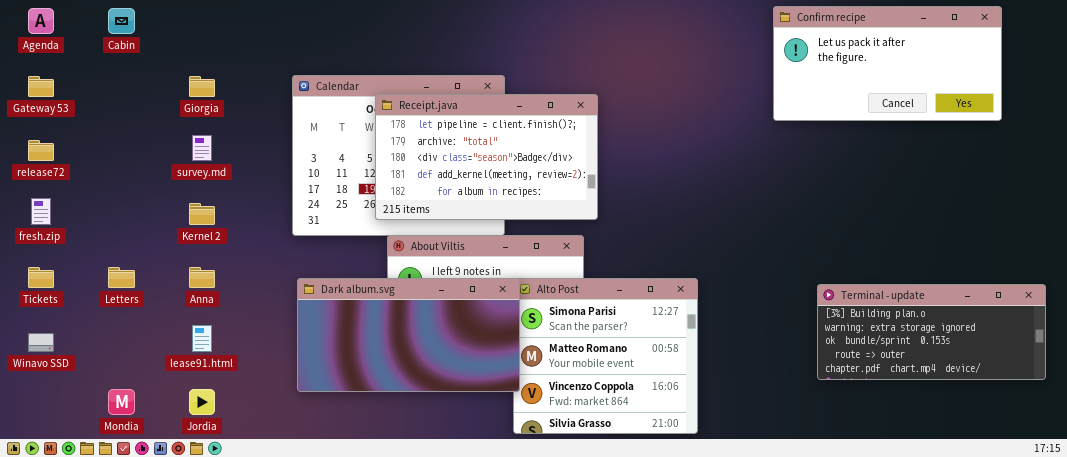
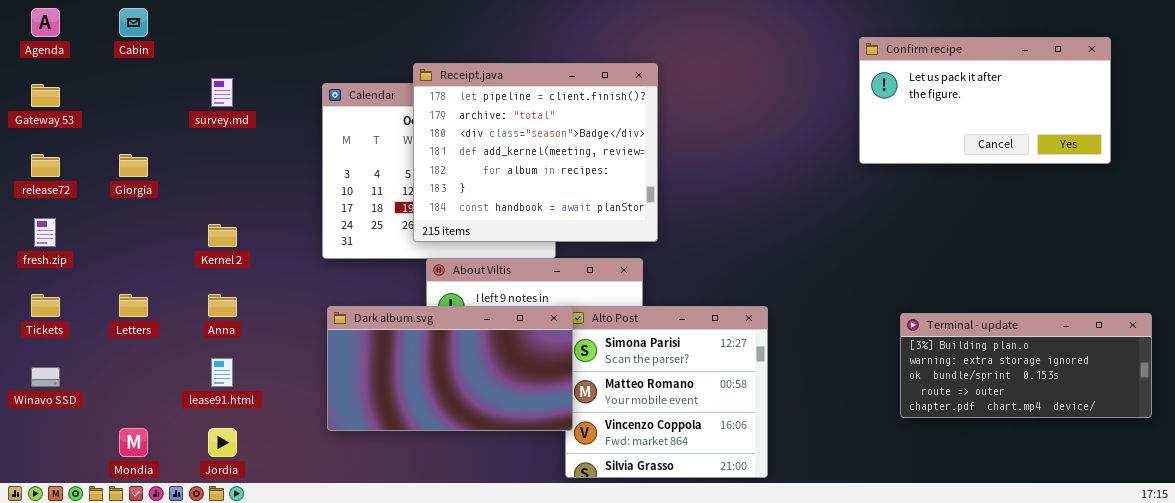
Confirm recipe: [773,6,1002,121] -> [859,37,1111,164], moved
Giorgia: [189,76,215,97] -> [119,154,148,177], moved
Receipt.java: [375,94,598,220] -> [413,63,658,242], resized
survey.md: [192,135,212,161] -> [211,78,233,107], moved

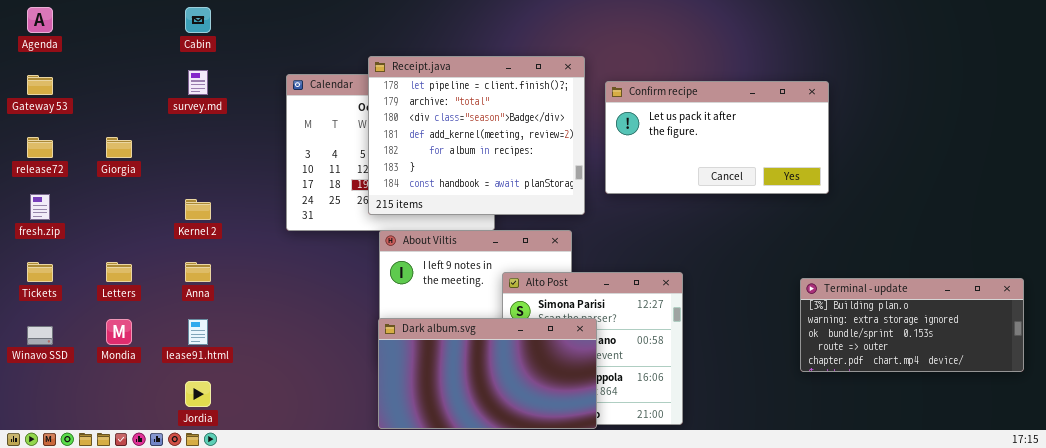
Cabin: [119,8,148,37] -> [185,7,211,33], moved
Confirm recipe: [859,37,1111,164] -> [605,81,829,194], moved
Dark album.svg: [327,306,573,431] -> [378,318,597,429], moved
Mondia: [119,428,148,457] -> [106,319,132,345], moved

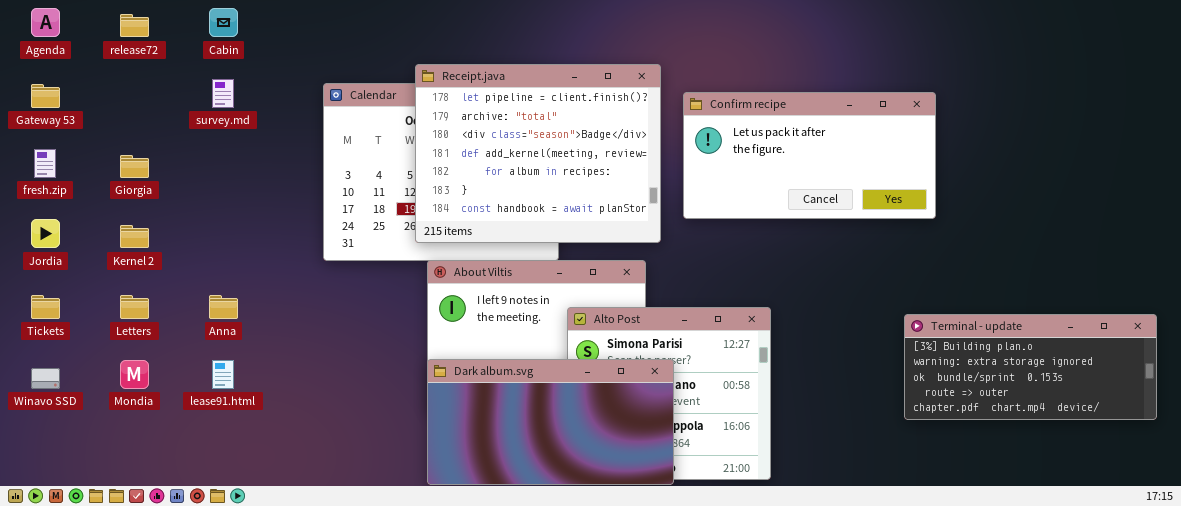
release72: [27,137,53,158] -> [120,14,149,37], moved
fresh.zip: [30,194,50,220] -> [34,149,56,178], moved
Kernel 2: [185,199,211,220] -> [120,225,149,248], moved
Jordia: [185,381,211,407] -> [31,219,60,248], moved

